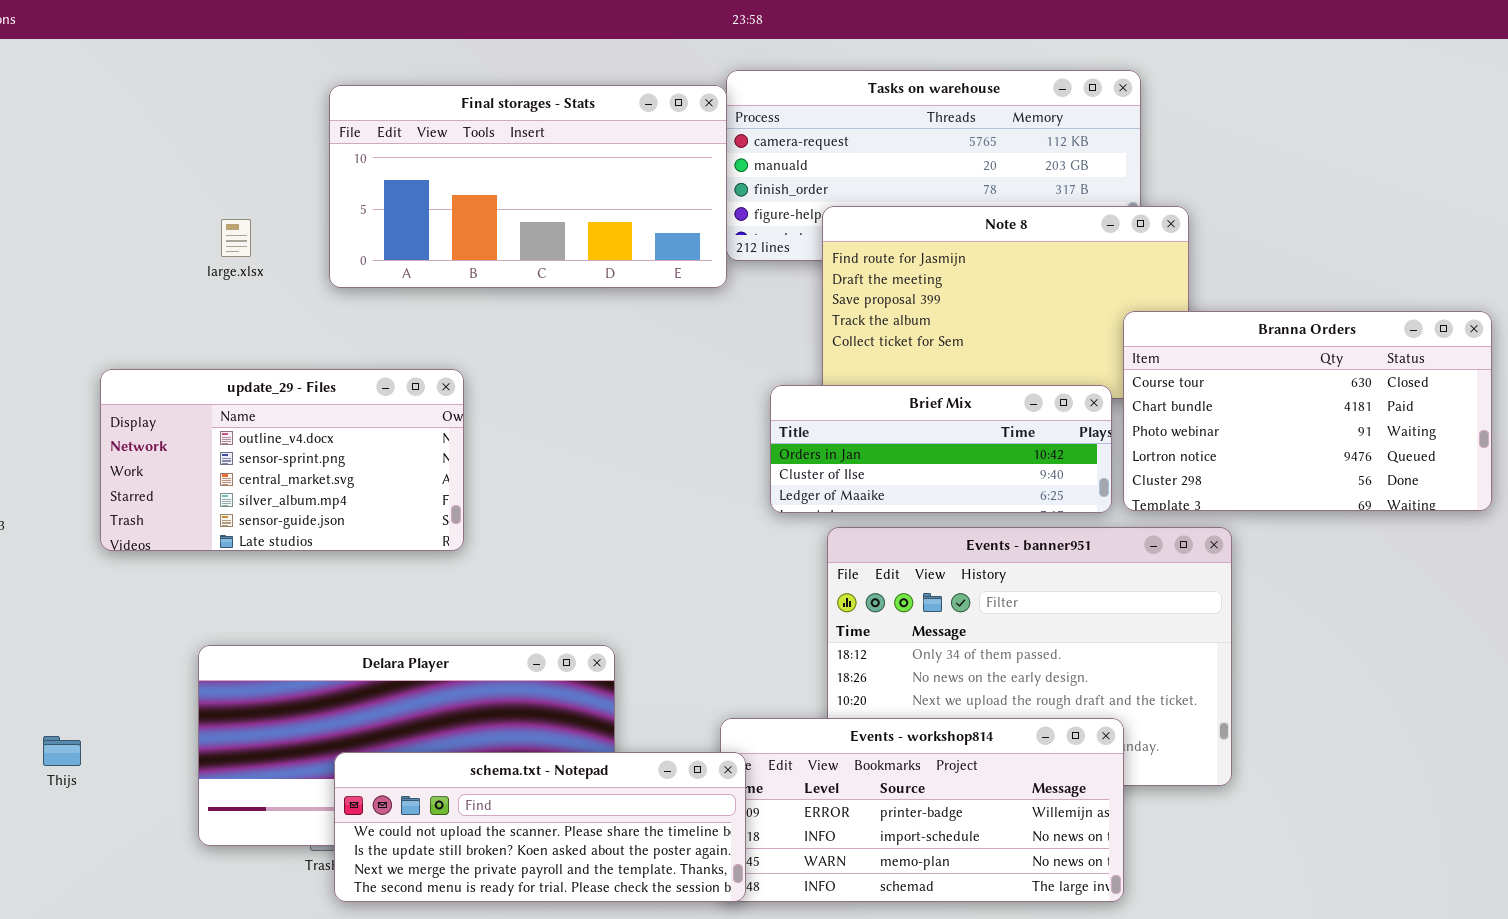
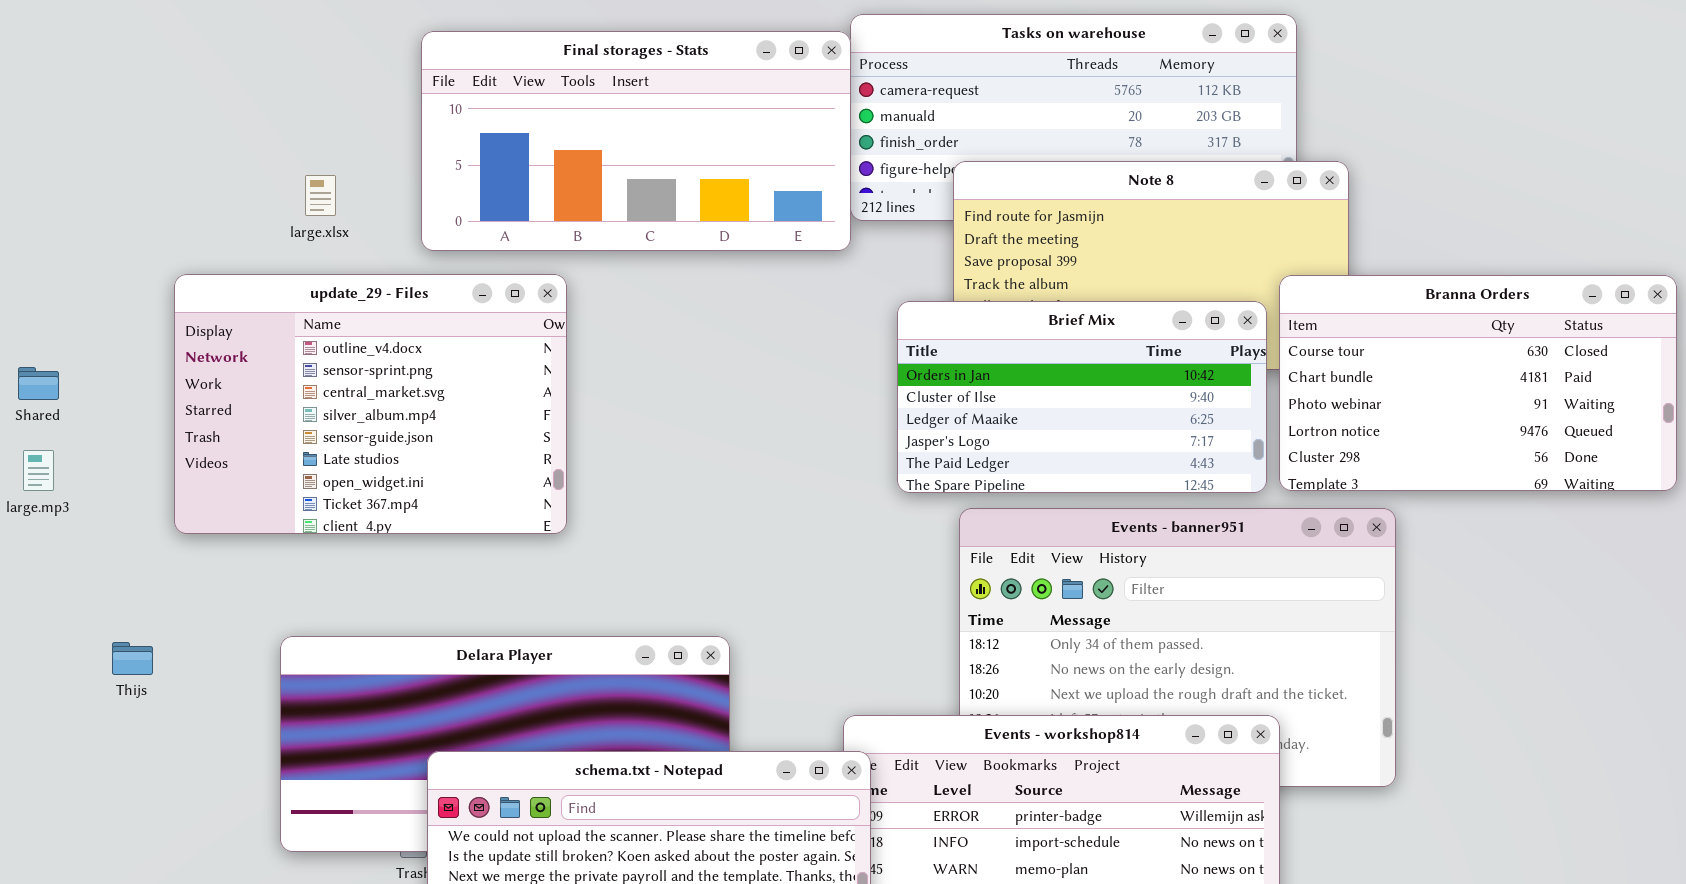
update_29 - Files: [100,369,464,551] -> [174,274,567,534], resized
Brief Mix: [770,385,1112,513] -> [897,301,1267,493], resized
Thijs: [43,736,81,766] -> [112,642,153,675], moved

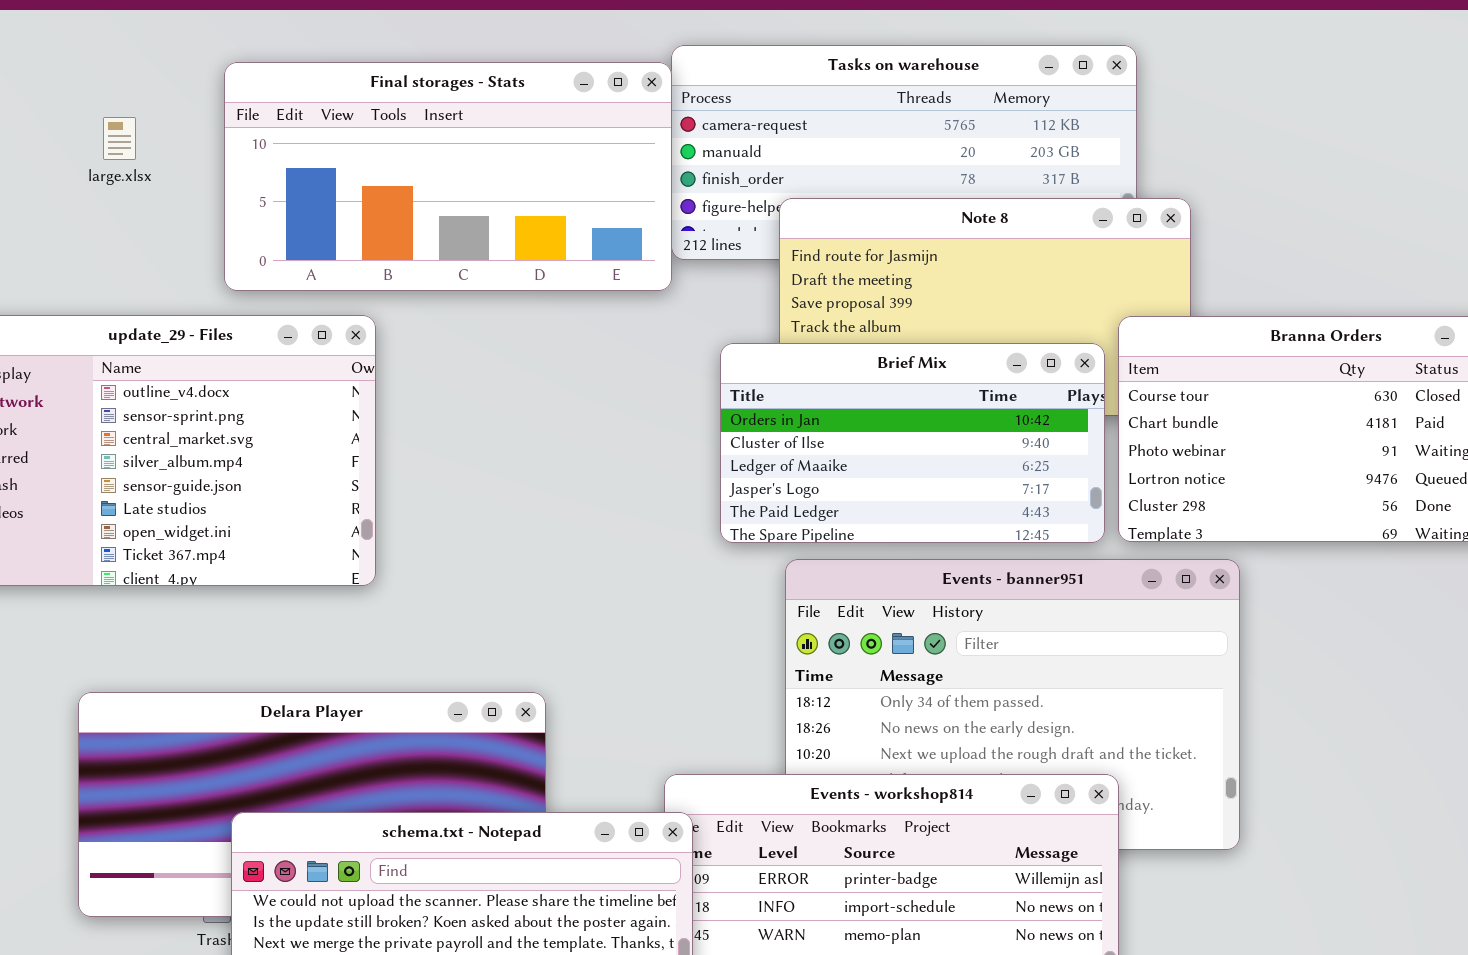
large.xlsx: [305,175,336,216] -> [103,117,136,160], moved

